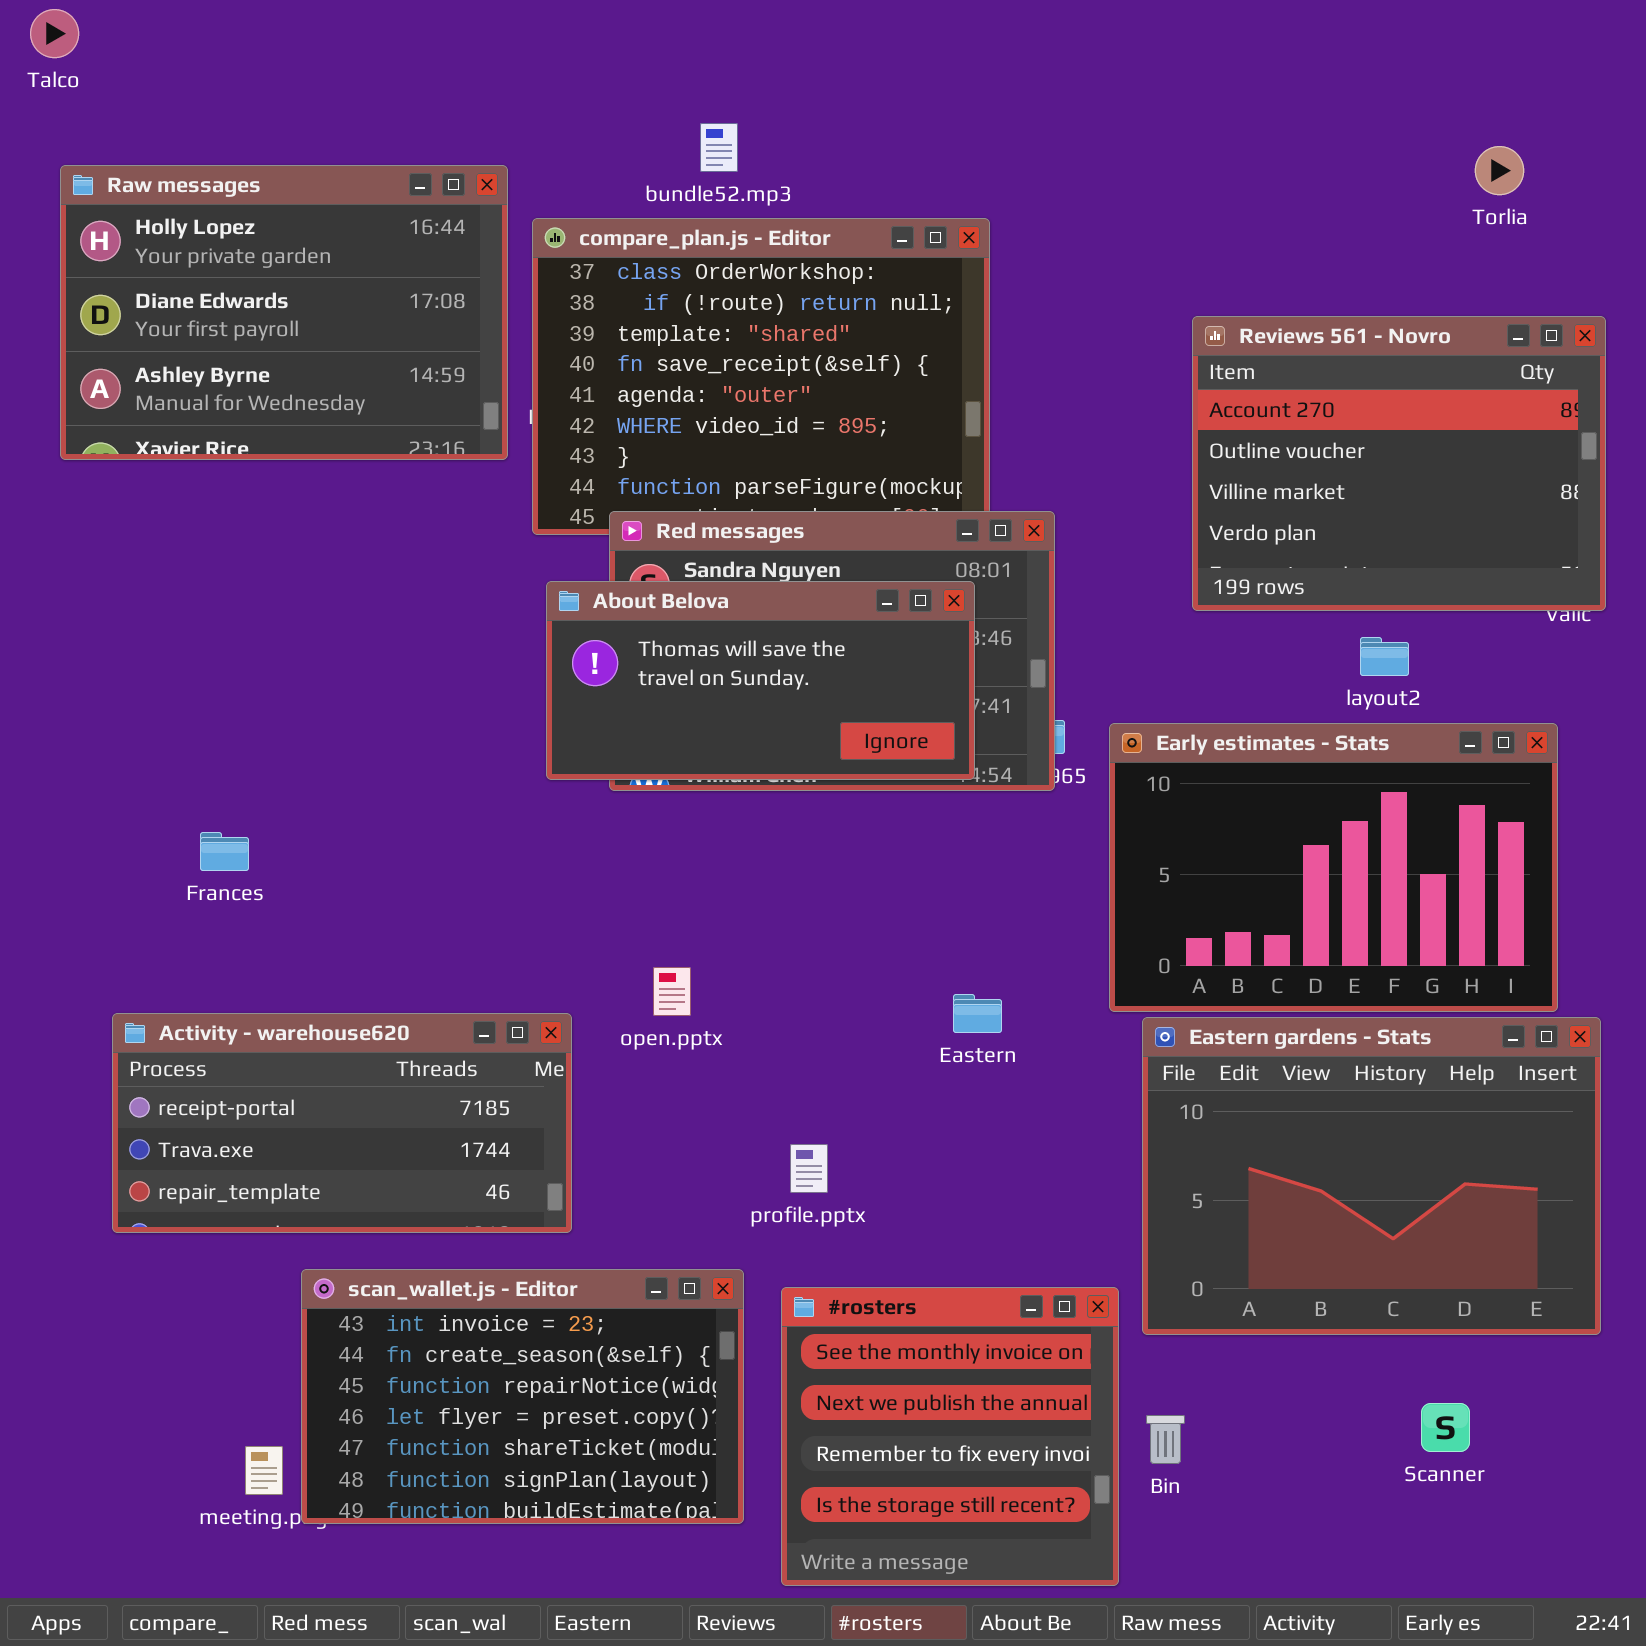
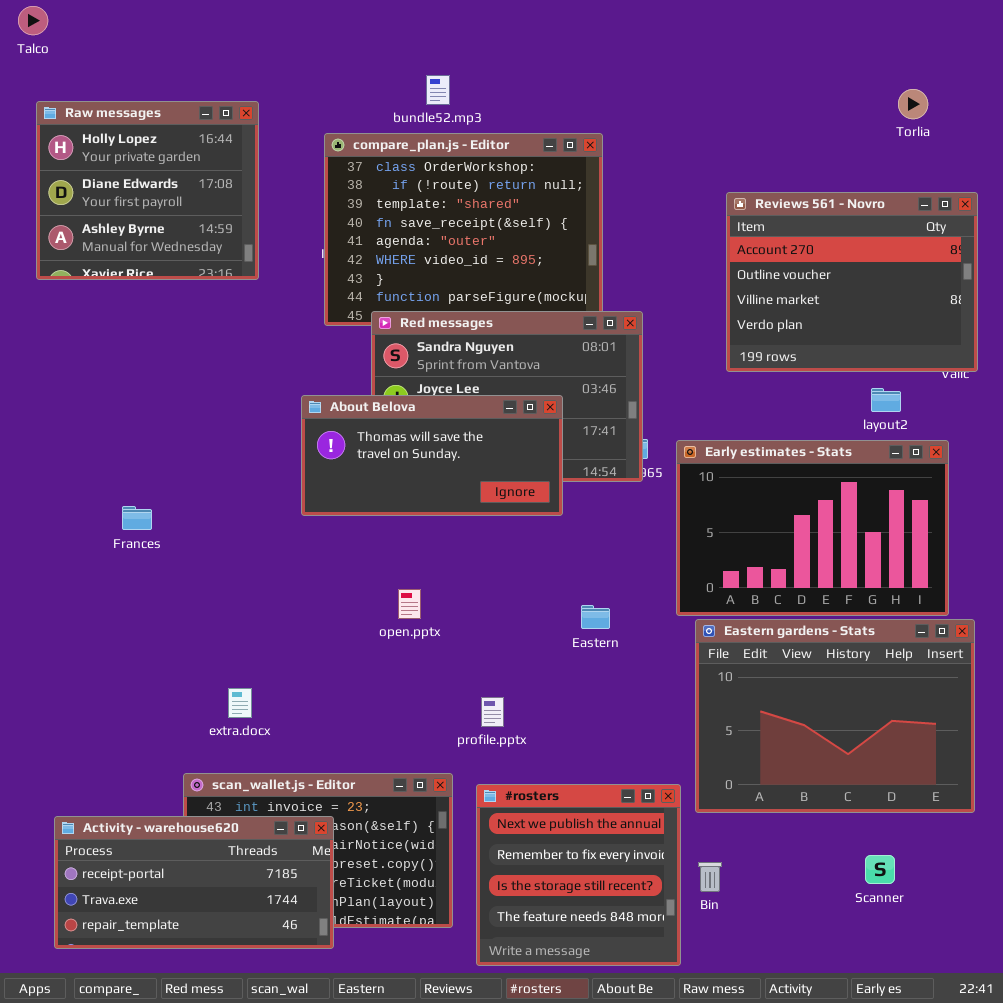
Raw messages: [60,165,508,460] -> [36,101,259,280], resized
About Belova: [546,581,975,780] -> [301,395,563,516], moved
layout2: [1360,637,1409,676] -> [871,388,901,412], moved
Activity - warehouse620: [112,1013,572,1233] -> [54,816,334,949], moved
#rosters: [781,1287,1119,1586] -> [476,784,681,966], scrolled down 1 row

